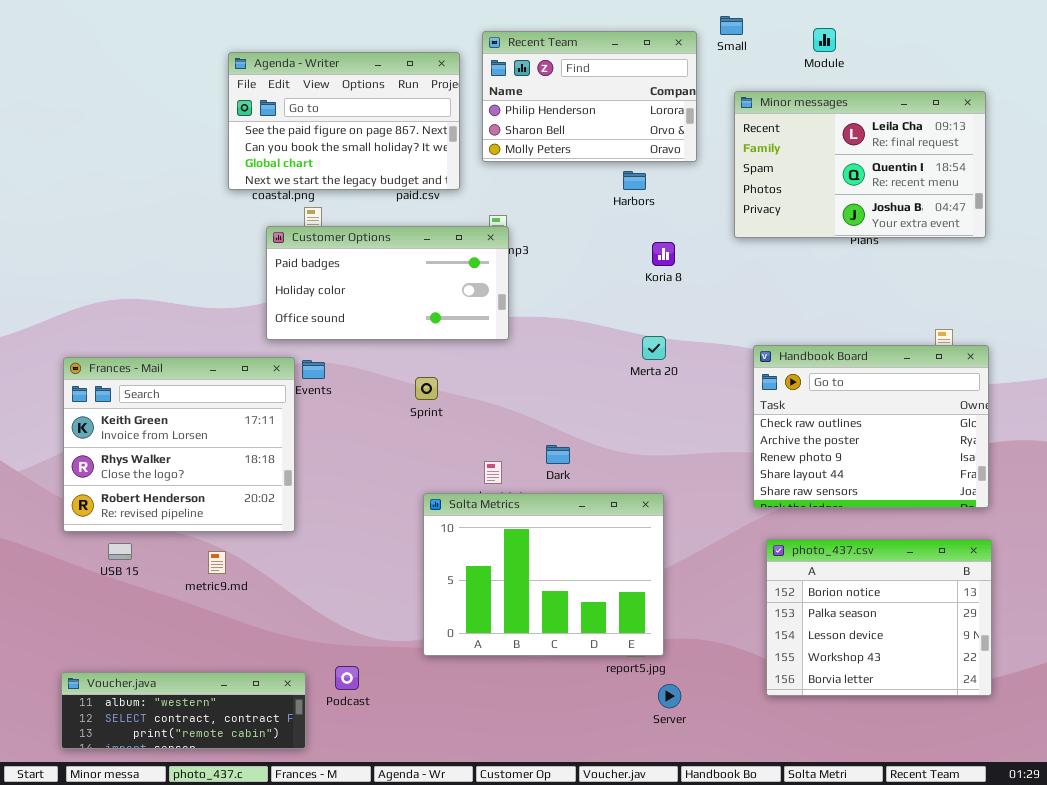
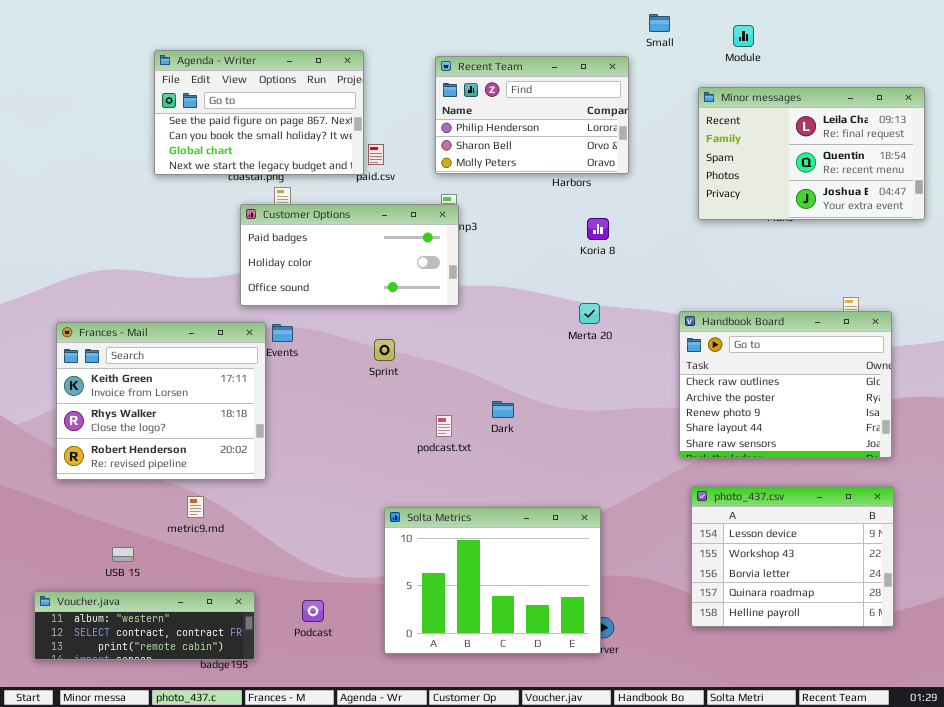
Recent Team: [482,31,697,162] -> [435,56,629,174], moved
Agenda - Writer: [228,52,460,190] -> [154,50,364,175], moved
Minor messages: [734,91,986,238] -> [698,87,925,220], moved
Solta Metrics: [423,493,664,656] -> [384,507,601,654], moved
photo_437.csv: [766,539,992,696] -> [691,486,894,627], scrolled down 2 rows
USB 15: [108,543,132,560] -> [112,547,134,562], moved
Voucher.java: [61,672,306,749] -> [34,591,255,660], moved

